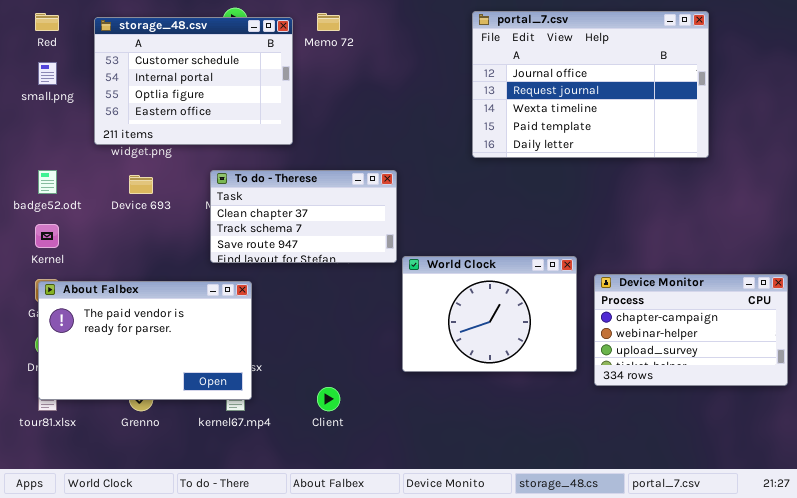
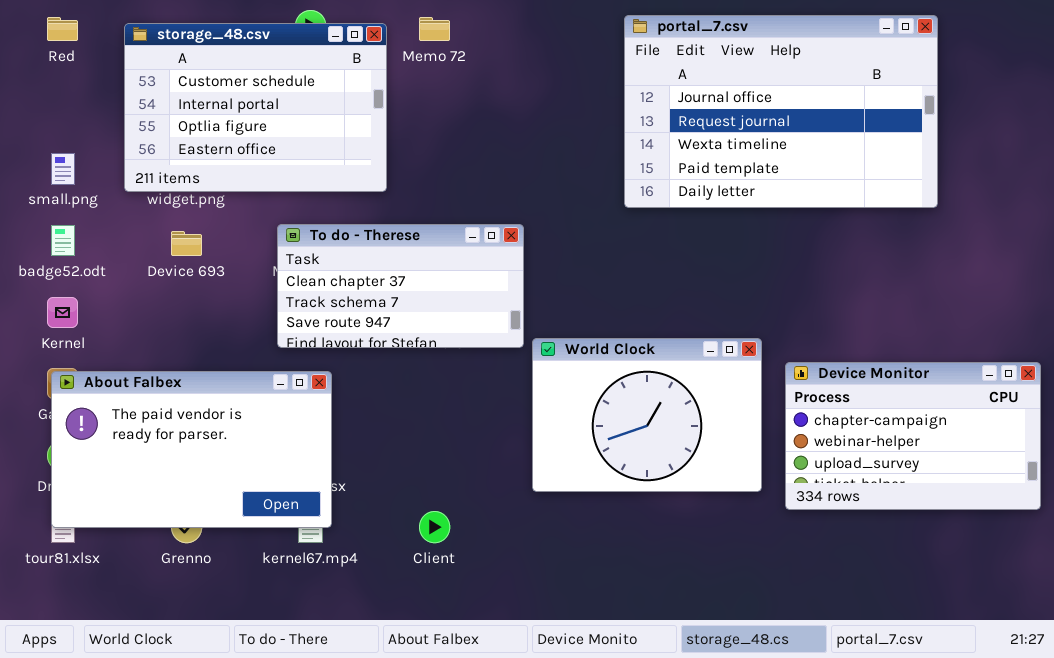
small.png: [38,62,57,85] -> [51,153,75,185], moved

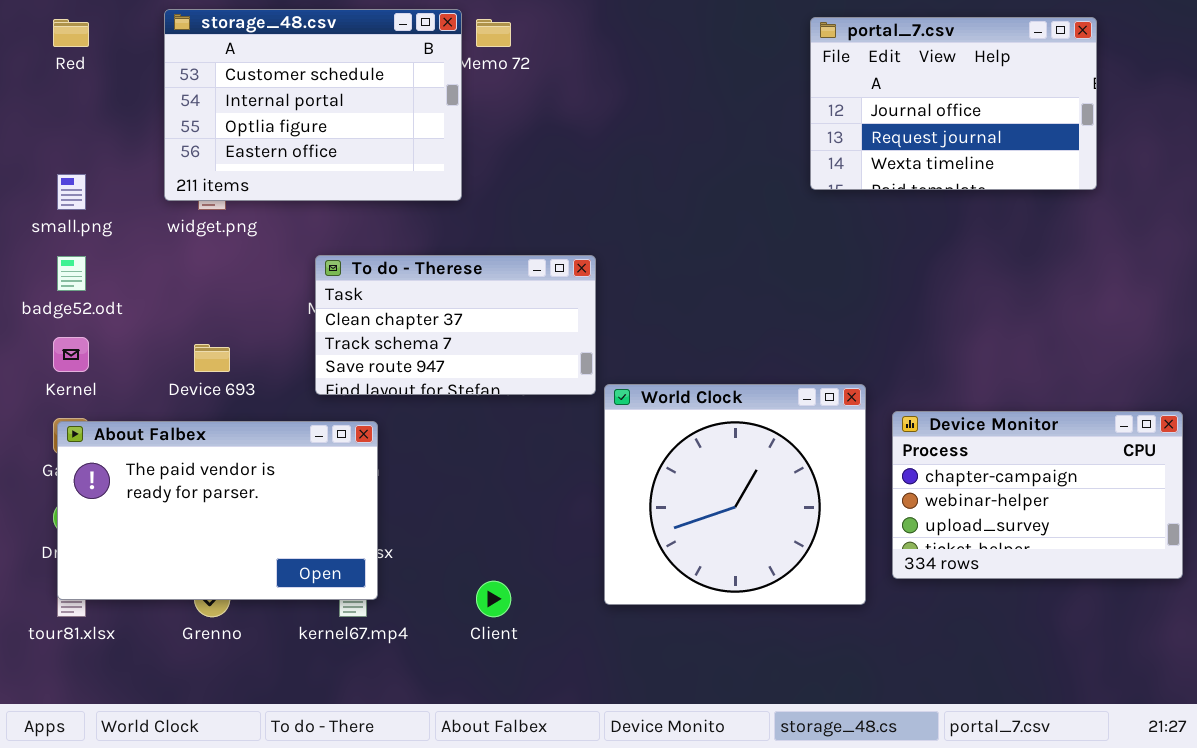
portal_7.csv: [624,15,938,208] -> [810,17,1097,190], moved, resized
storage_48.csv: [124,23,387,192] -> [164,9,462,201], moved
Device 693: [171,231,202,256] -> [194,344,230,372], moved
World Clock: [532,338,762,492] -> [604,384,866,605], resized

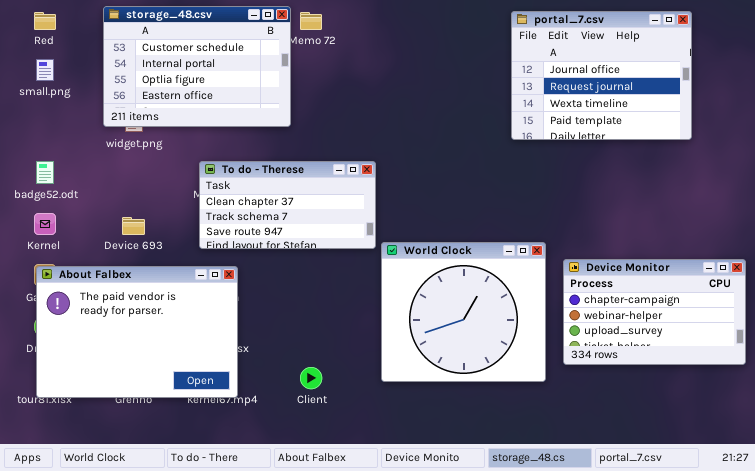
portal_7.csv: [810,17,1097,190] -> [511,11,692,140], resized
small.png: [57,174,86,210] -> [36,59,54,81], moved
About Falbex: [57,421,378,600] -> [36,266,238,398], resized

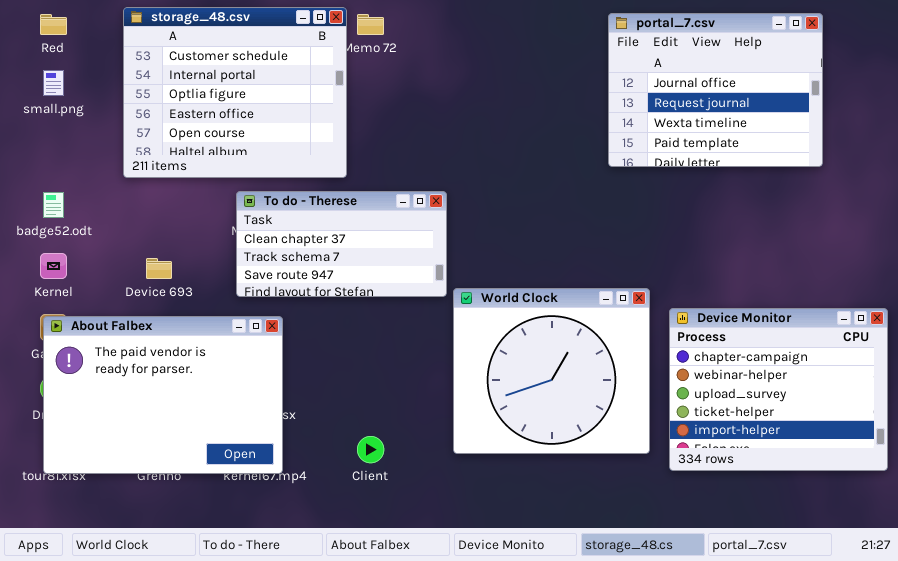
storage_48.csv: [103,6,291,127] -> [123,7,347,178], resized
Device Monitor: [563,259,746,365] -> [669,308,888,471], resized

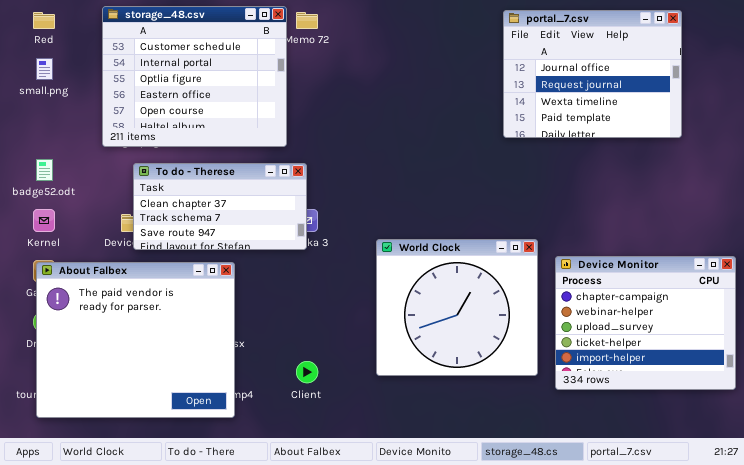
To do - Therese: [236,191,447,297] -> [133,163,307,250], moved
About Falbex: [43,316,283,474] -> [36,262,235,418], resized

